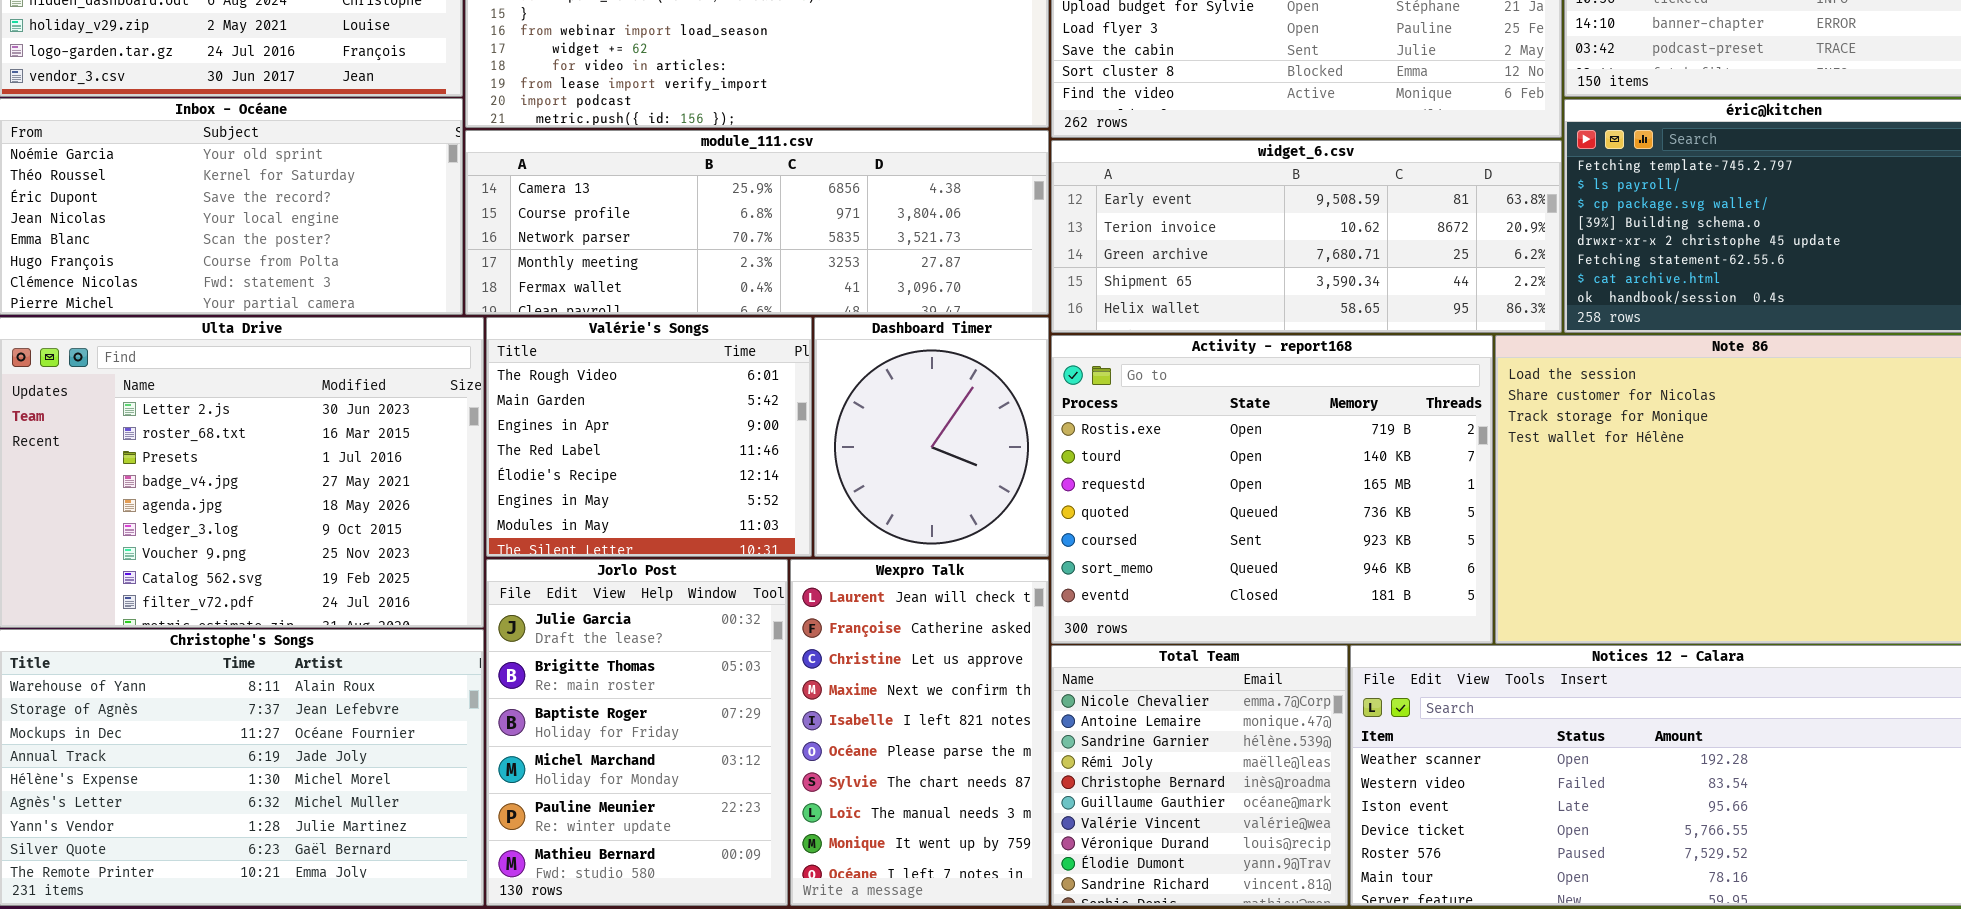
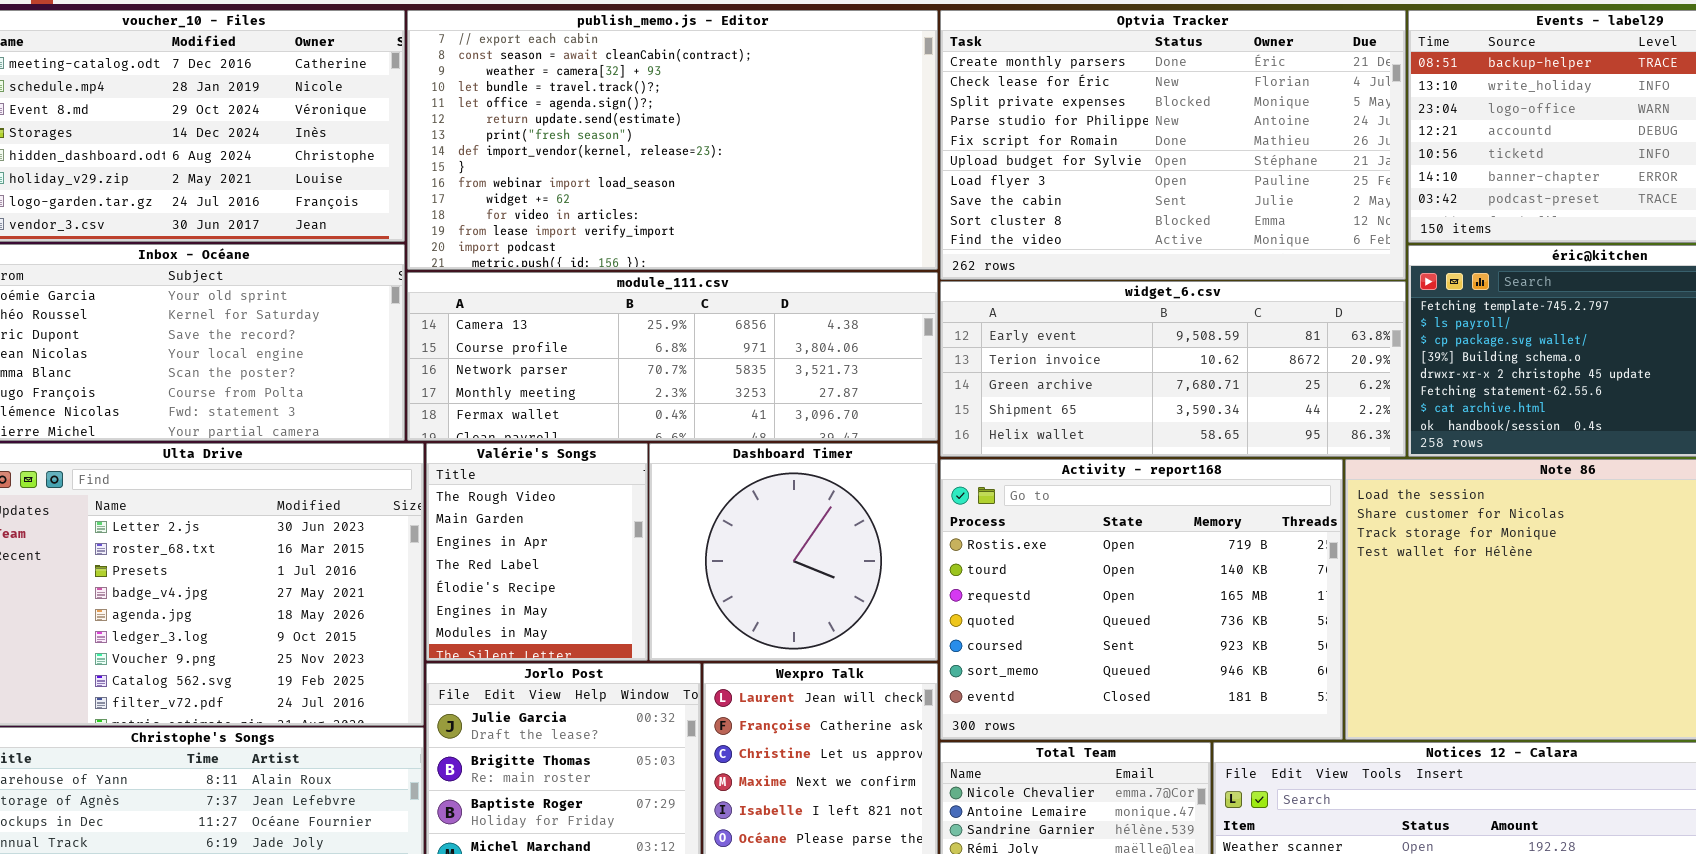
Valérie's Songs: [486,317,812,557] -> [426,443,648,661], resized
Dashboard Timer: [814,317,1049,557] -> [649,443,938,661], resized

